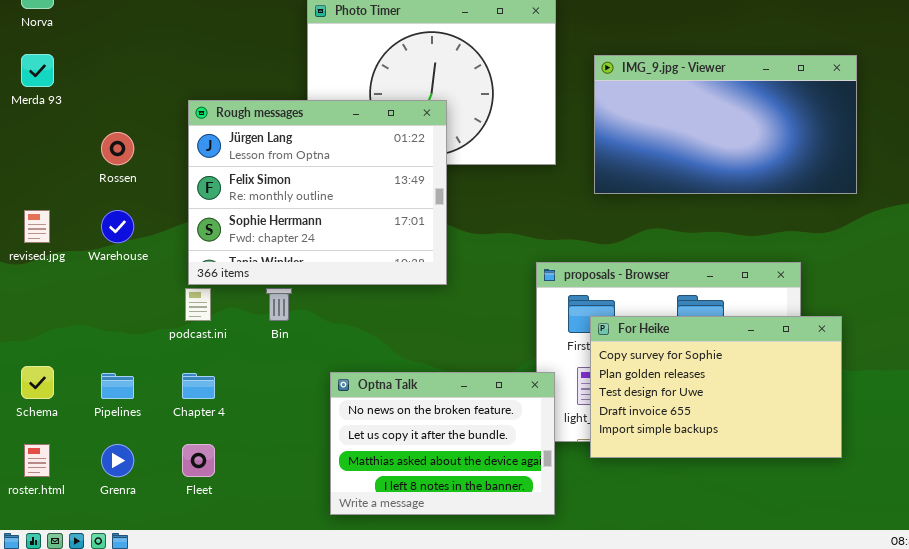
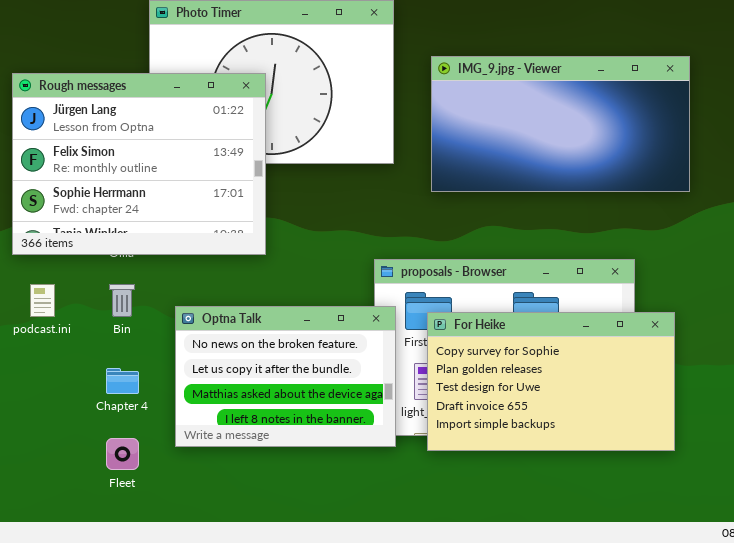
Rough messages: [188,100,447,285] -> [12,73,266,255], moved
Optna Talk: [330,372,555,515] -> [175,306,396,447], moved
Chapter 4: [182,373,215,399] -> [106,368,139,394], moved
Fleet: [182,444,215,477] -> [106,438,139,470], moved

